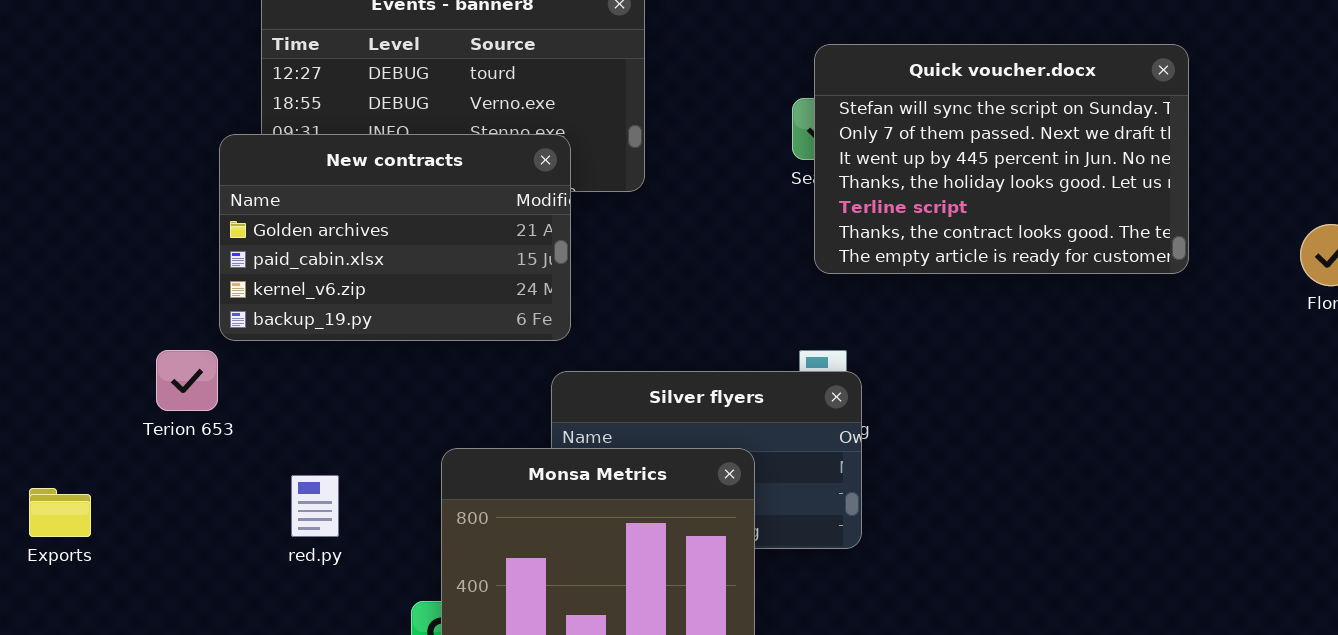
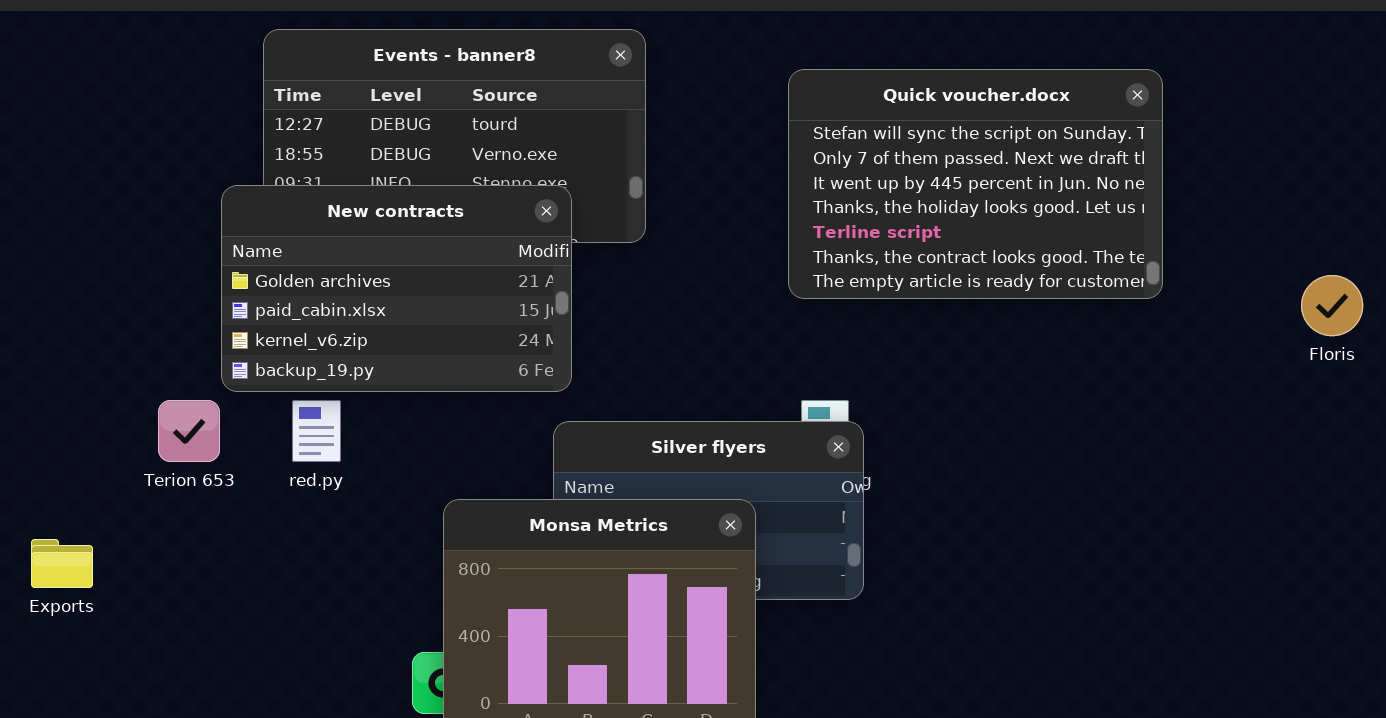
Quick voucher.docx: [814,44,1189,274] -> [788,69,1163,299], moved
red.py: [291,475,339,537] -> [292,400,341,462], moved

